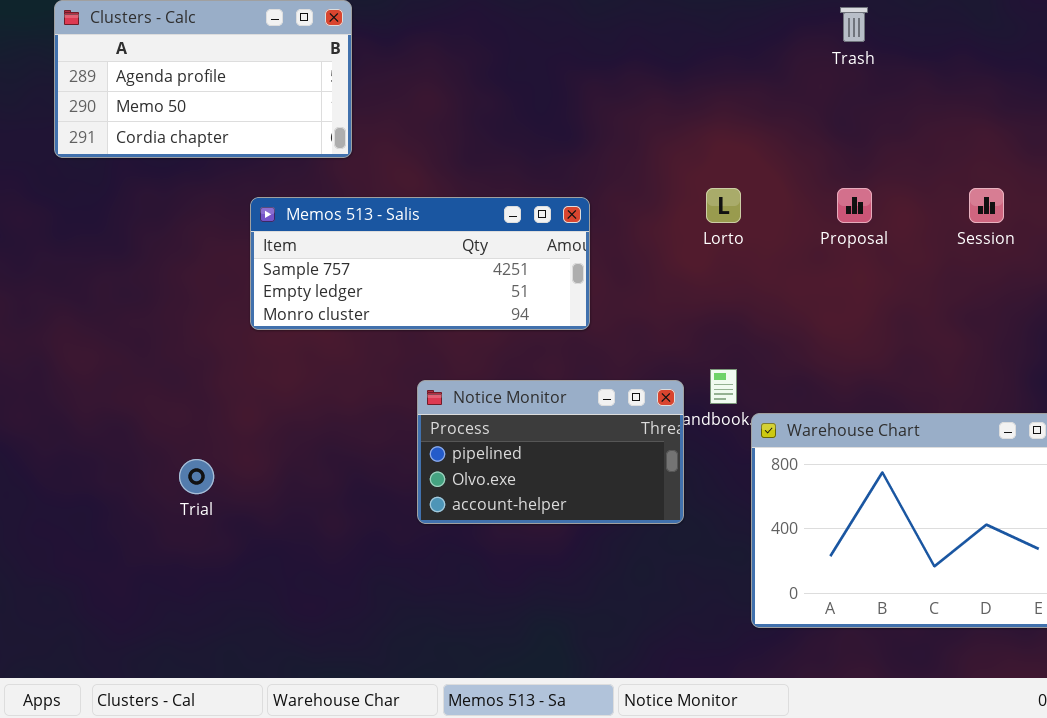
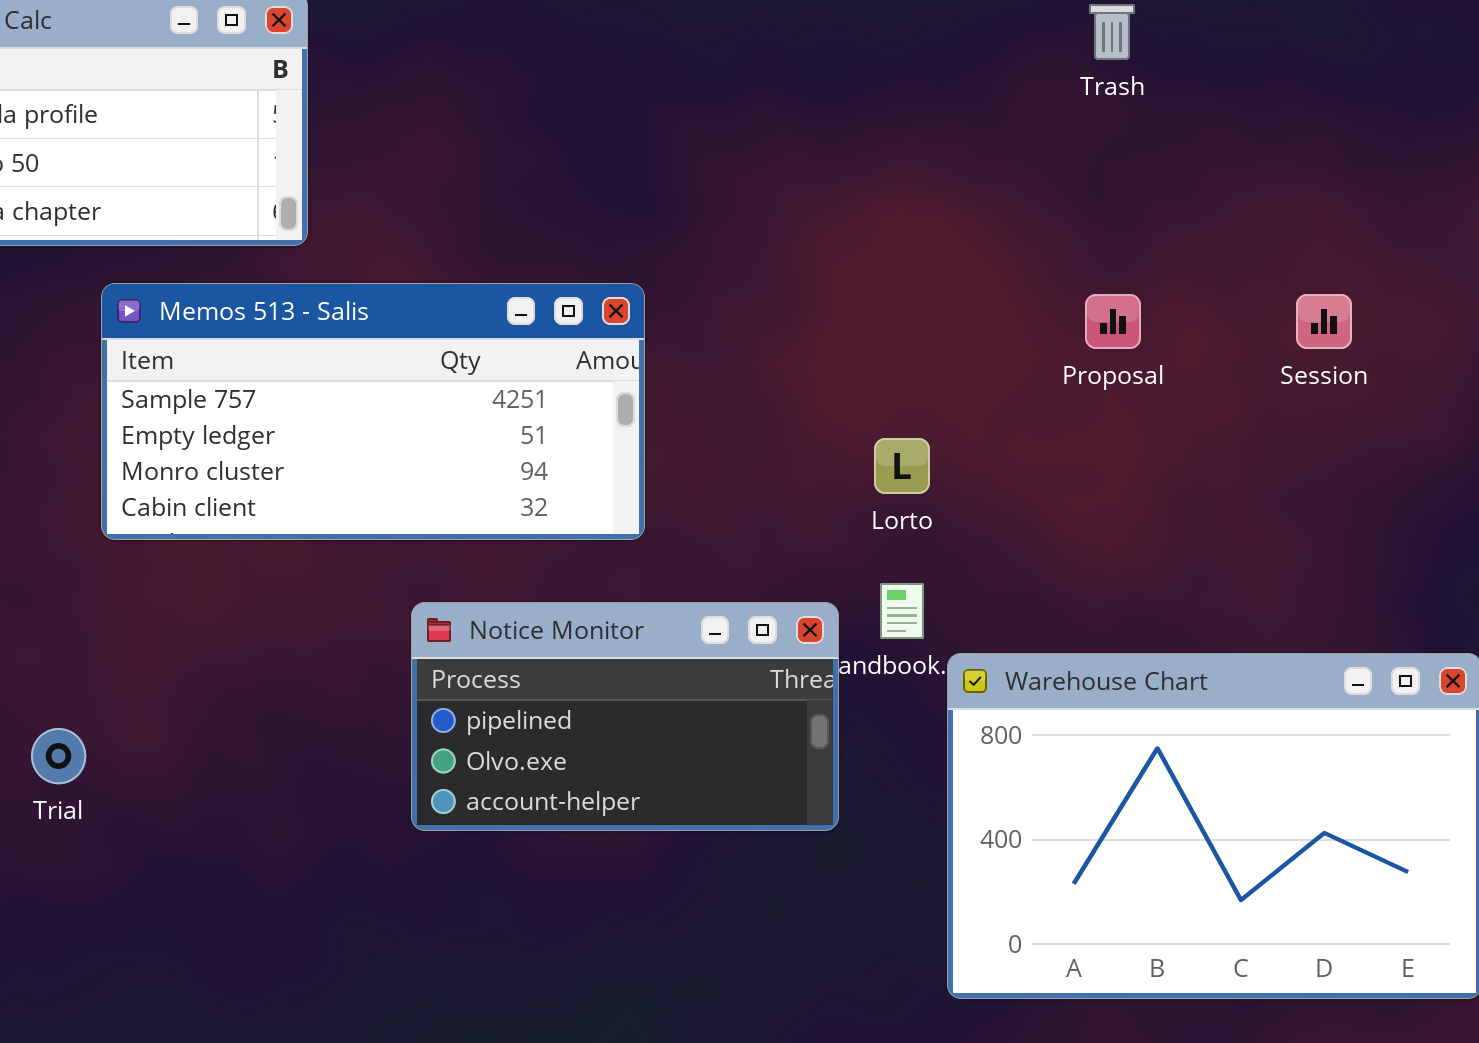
Lorto: [706,188,741,223] -> [874,438,930,494], moved
Memos 513 - Salis: [250,197,590,330] -> [101,283,645,540], moved, resized

